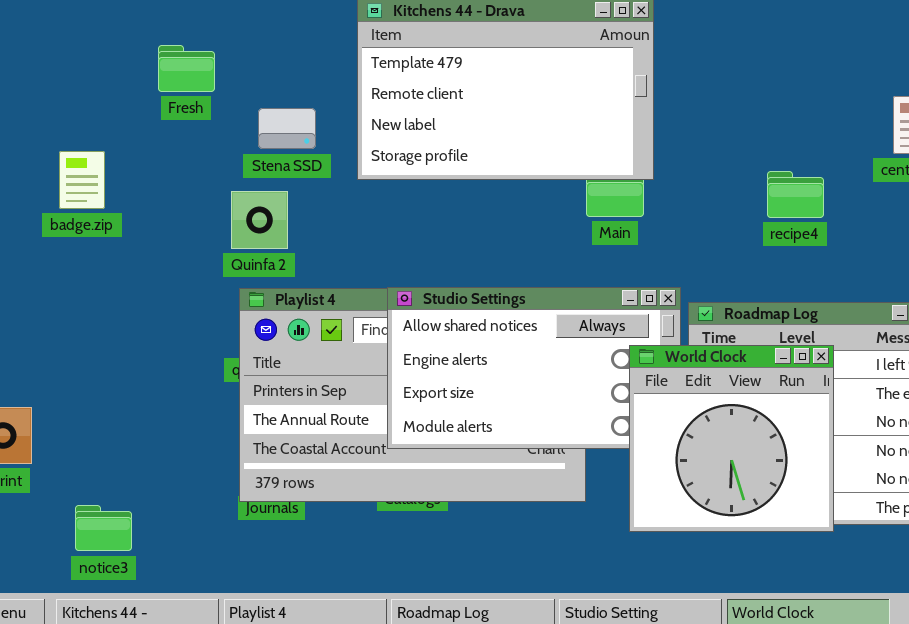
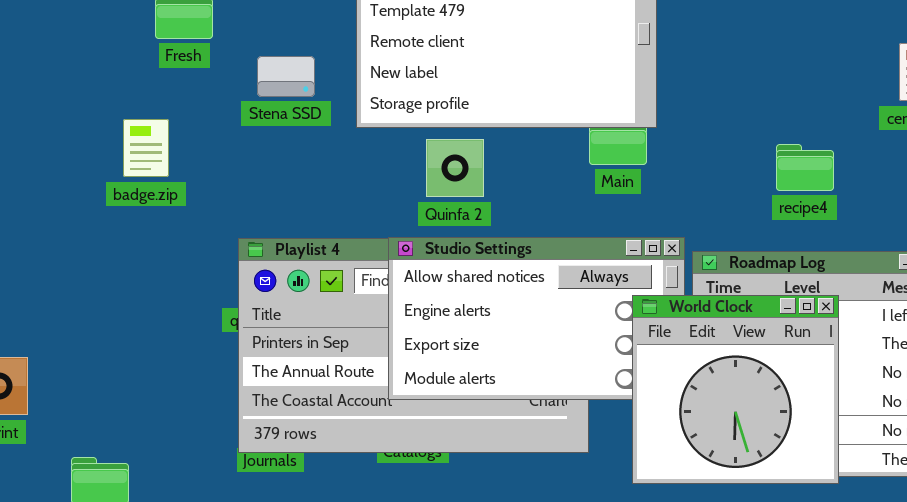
badge.zip: [59,151,105,209] -> [123,119,169,177], moved
recipe4: [767,171,824,218] -> [776,144,834,191], moved
Quinfa 2: [231,191,288,249] -> [426,139,484,197], moved

